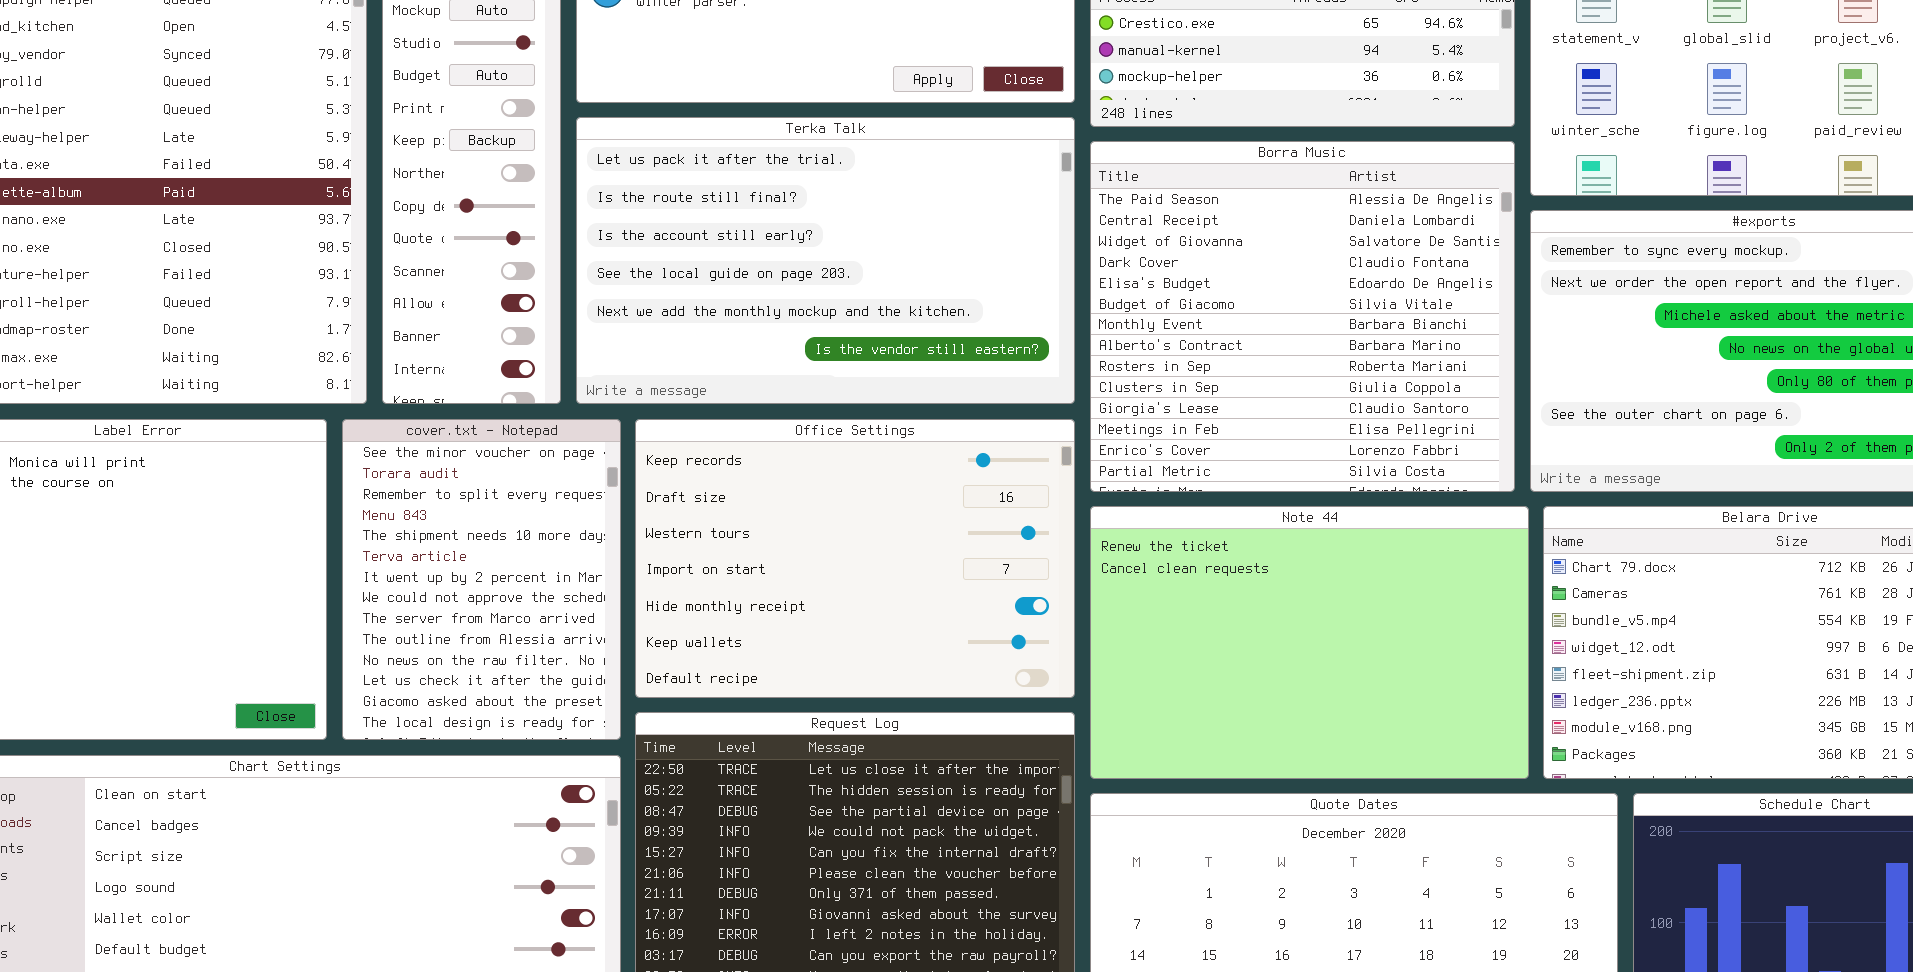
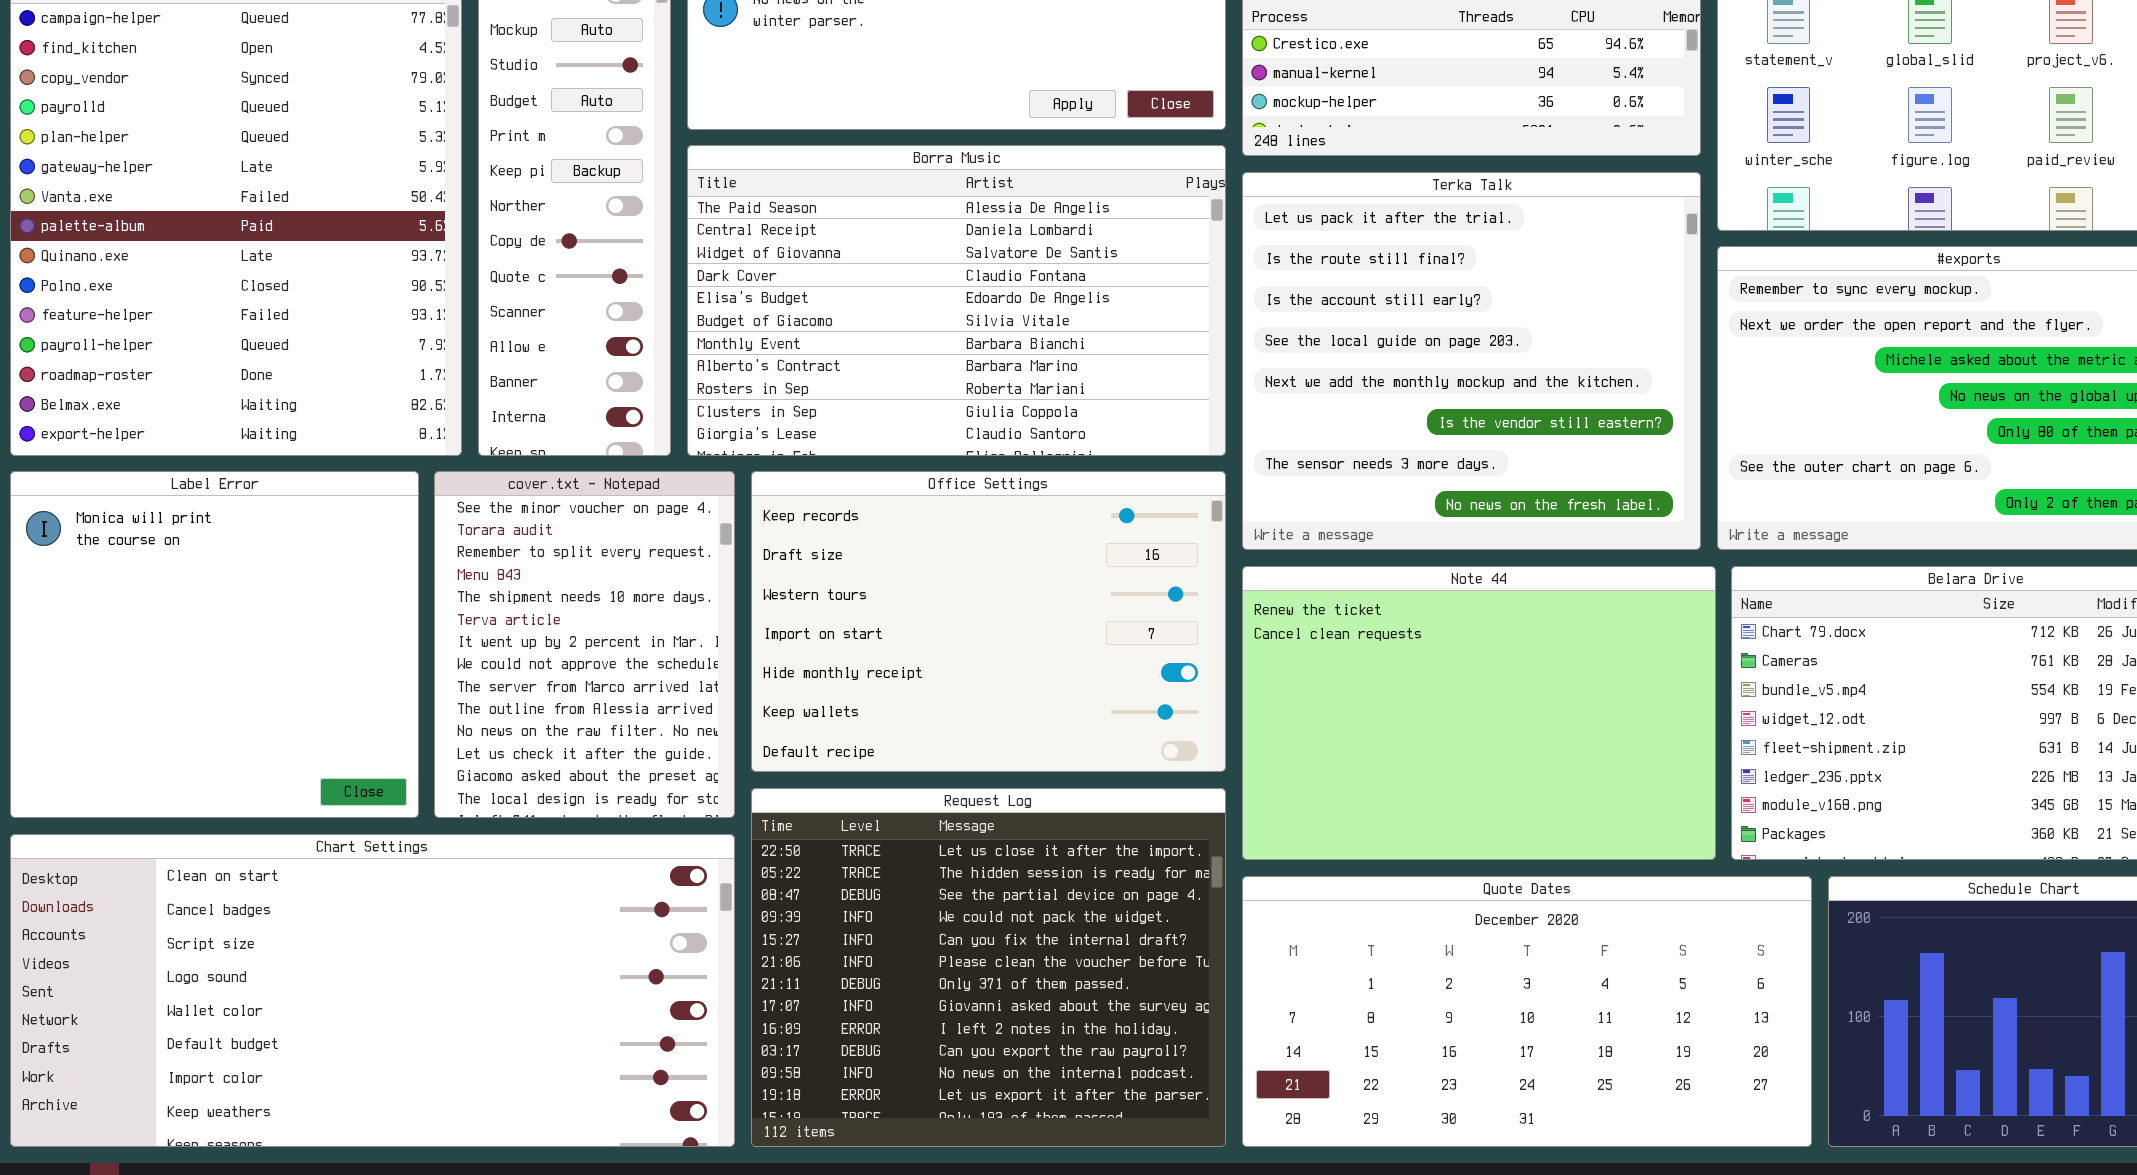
Terka Talk: [576,117,1075,404] -> [1242,172,1701,550], moved, resized
Borra Music: [1090,141,1515,492] -> [687,145,1226,456], moved, resized

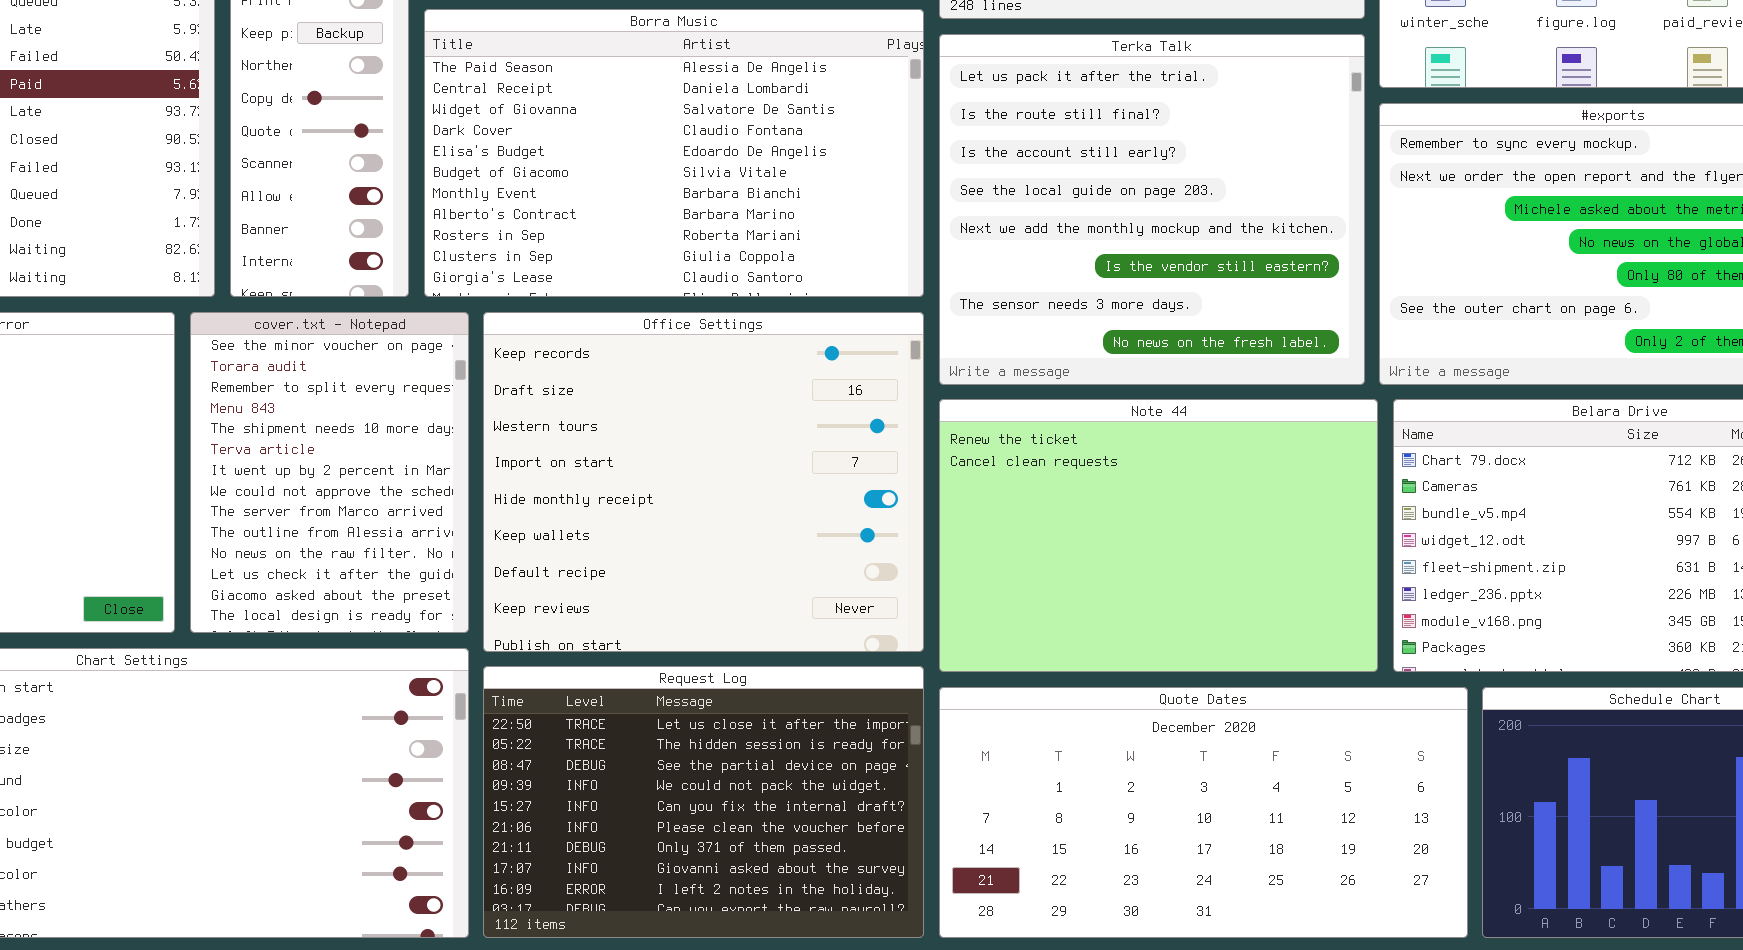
Office Settings: [751,471,1226,772] -> [483,312,924,652], resized
Request Log: [751,788,1226,1147] -> [483,666,924,938], resized

